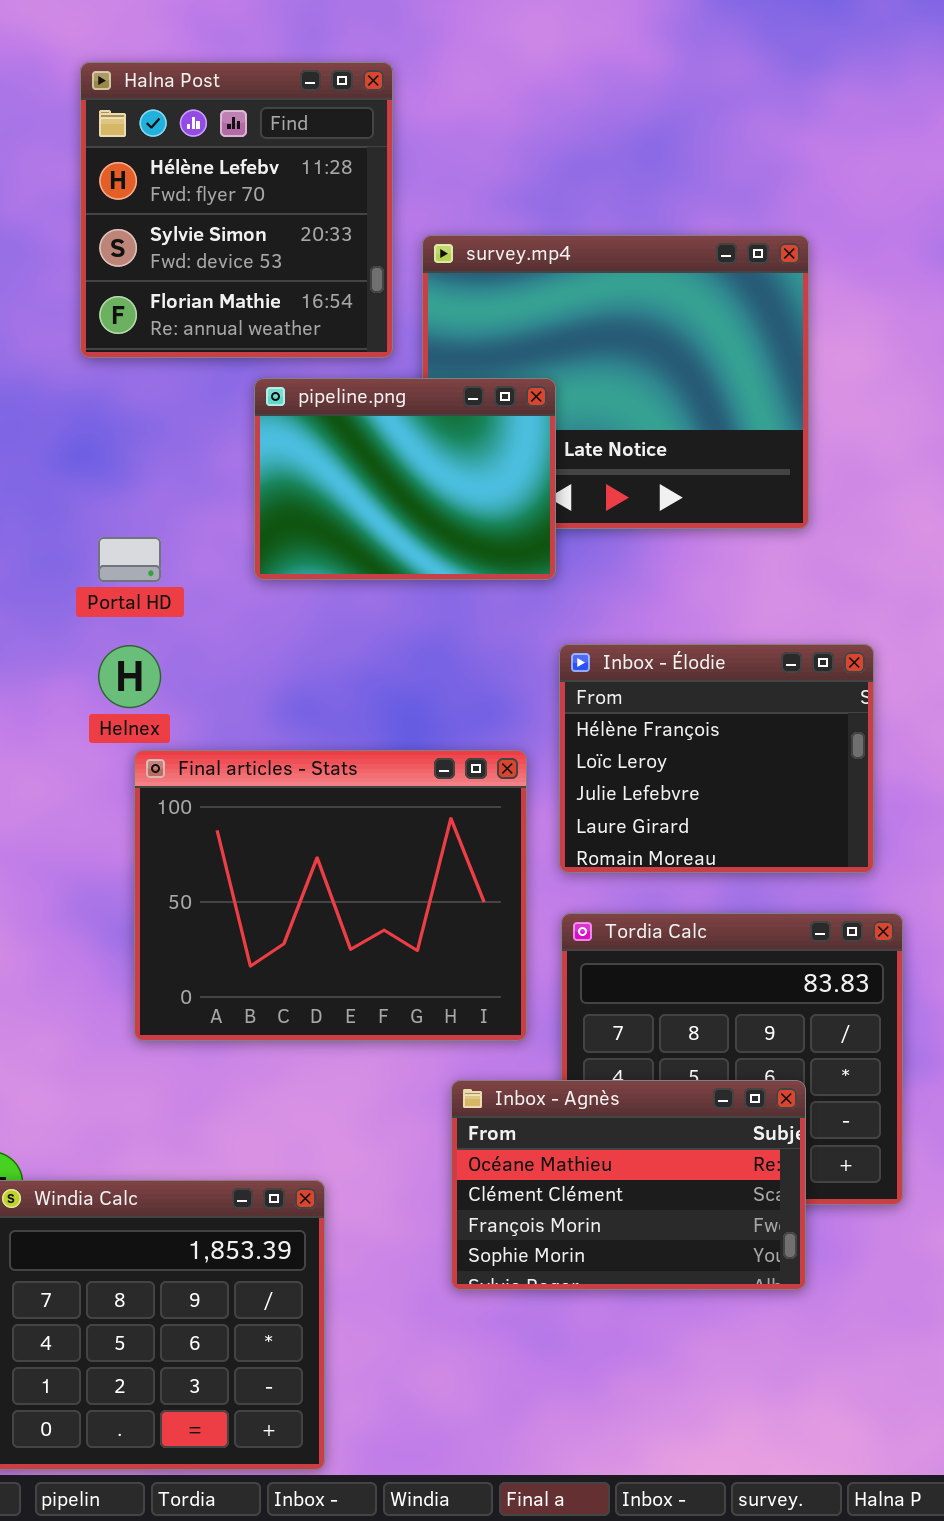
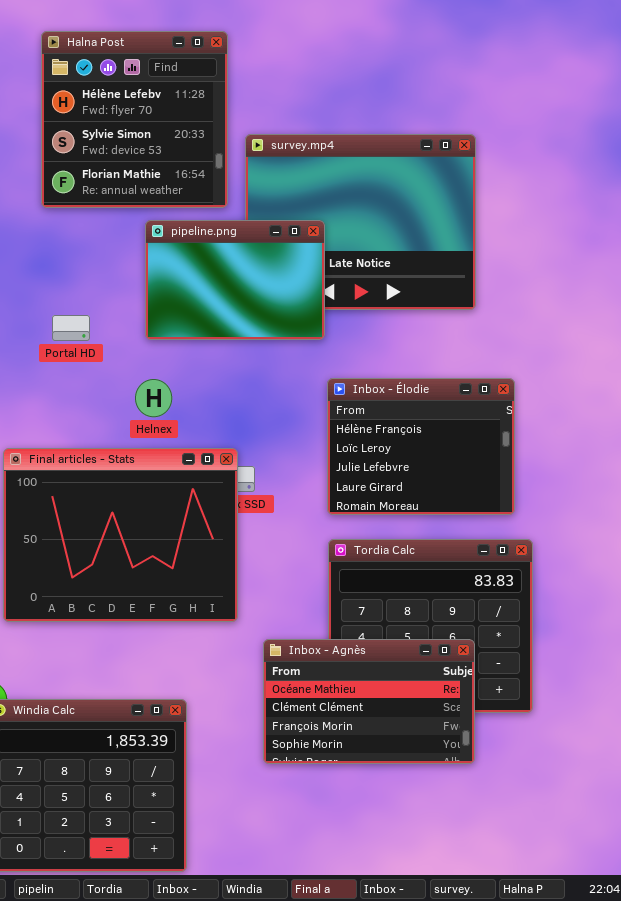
Helnex: [98,645,161,708] -> [135,379,172,417], moved
Final articles - Stats: [134,750,527,1041] -> [3,448,238,622], moved

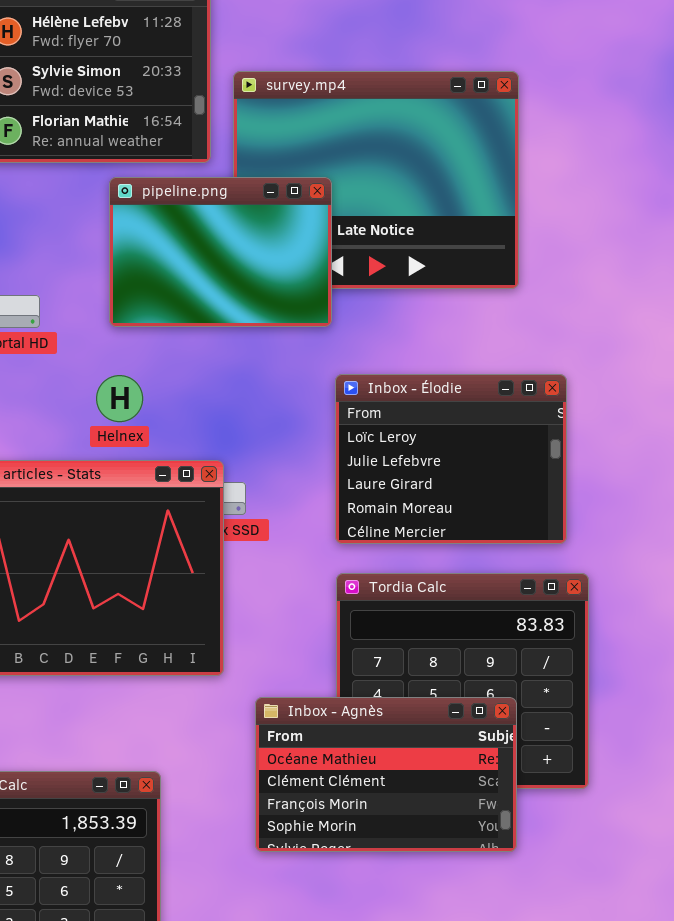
Inbox - Élodie: [327,378,515,515] -> [335,374,567,544], scrolled down 1 row

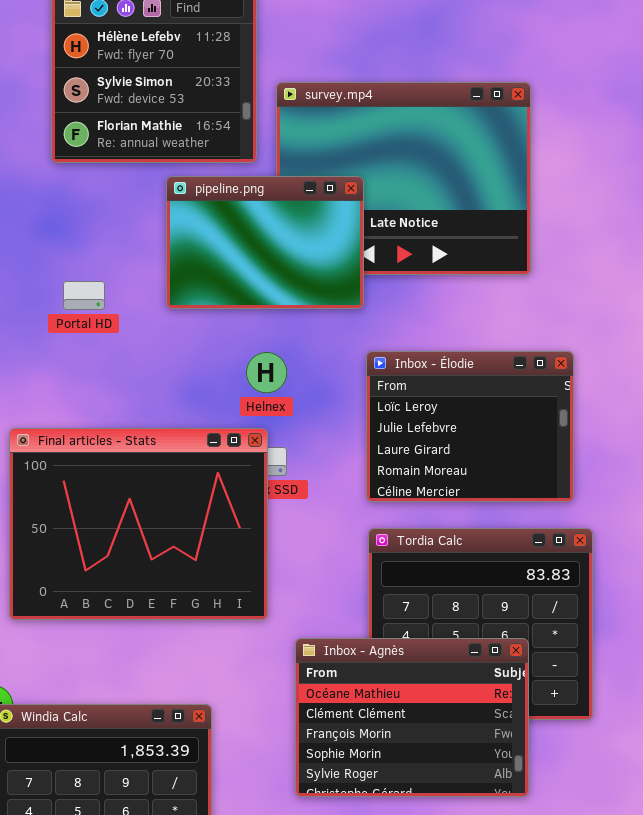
Helnex: [96,375,143,422] -> [246,352,287,393], moved
Inbox - Agnès: [255,697,517,852] -> [295,638,529,797], resized

